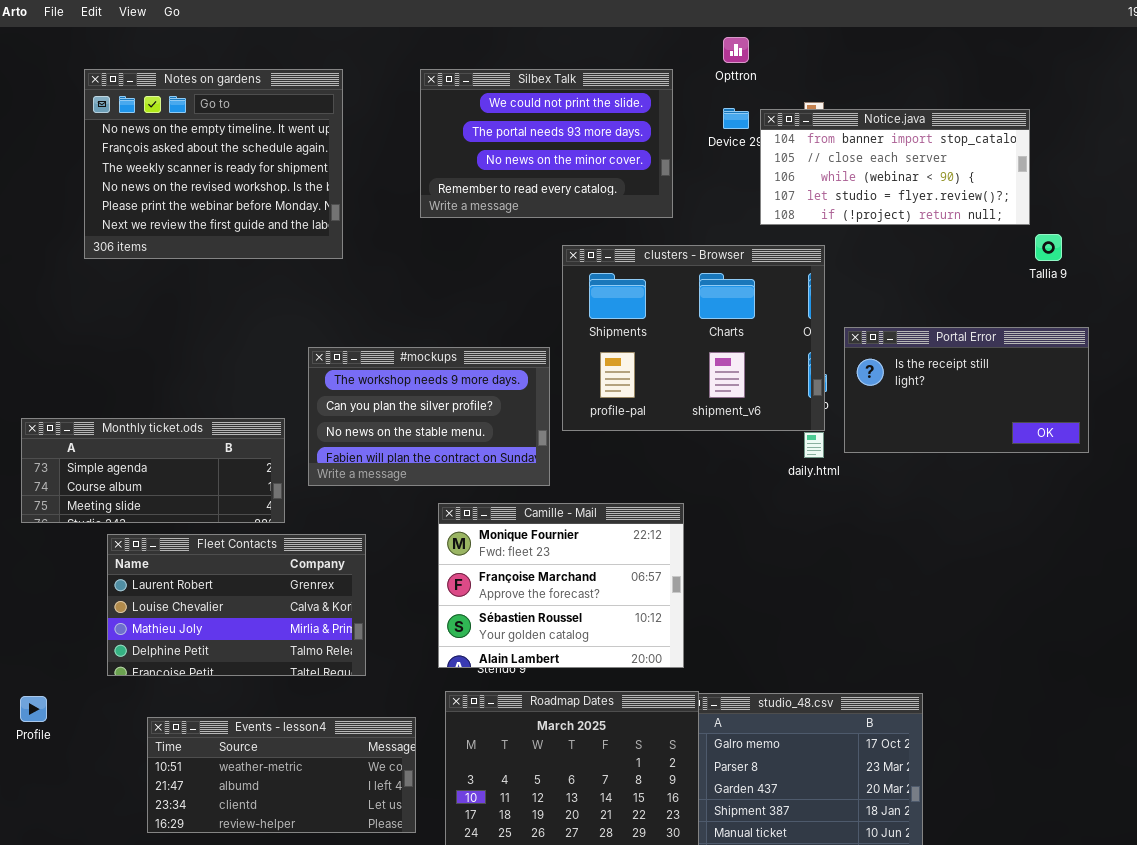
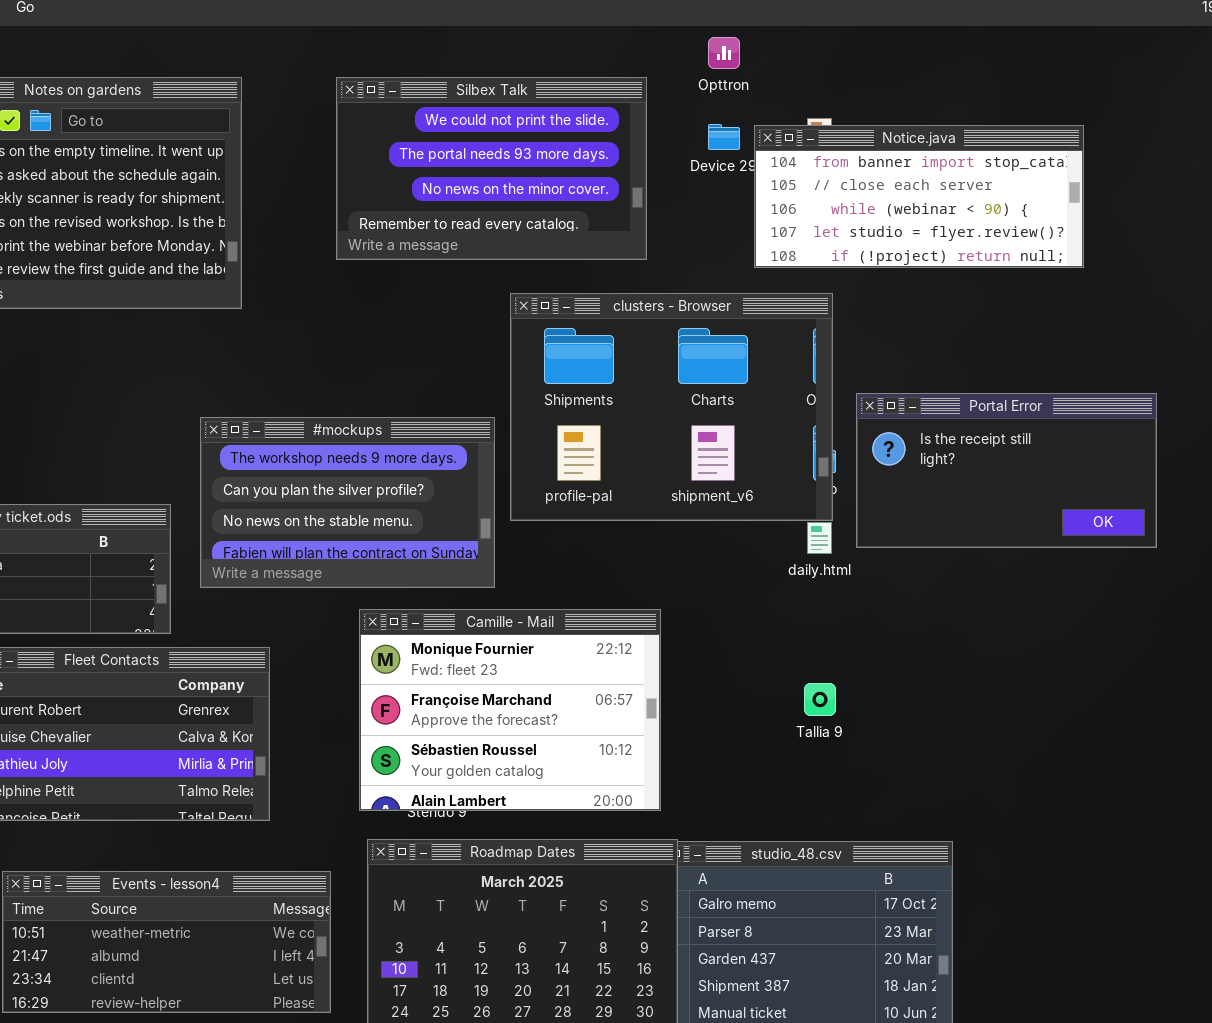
Tallia 9: [1035,234,1062,261] -> [804,683,836,716], moved

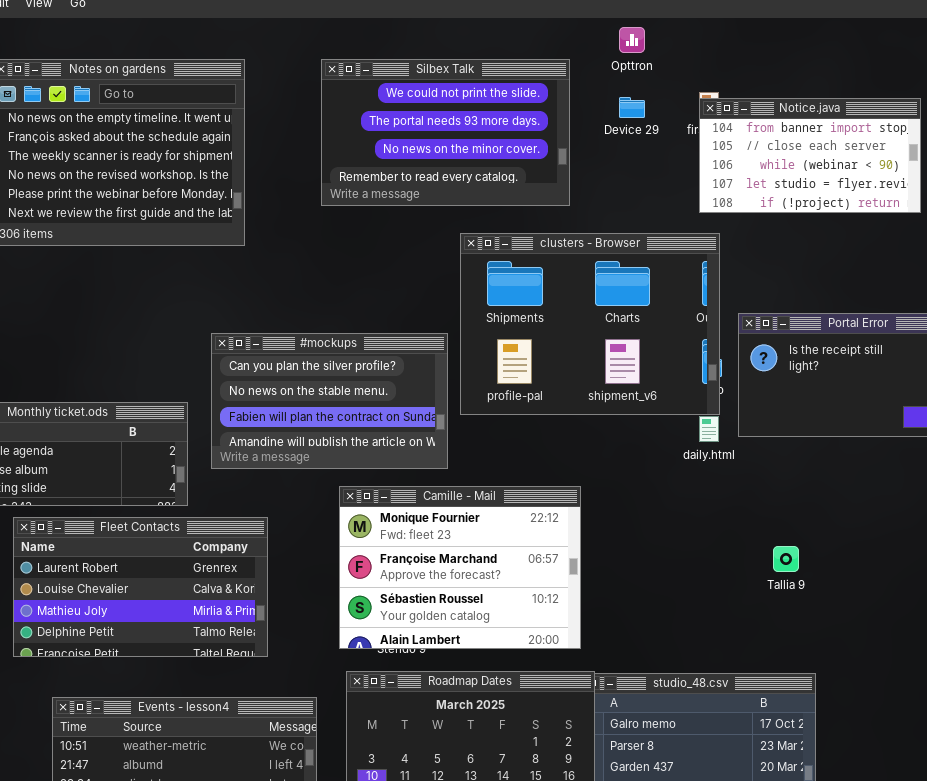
Notice.java: [754,125,1084,268] -> [699,98,921,213], resized
#mockups: [200,417,495,588] -> [211,333,448,469], scrolled down 1 row
Tallia 9: [804,683,836,716] -> [773,546,799,572], moved

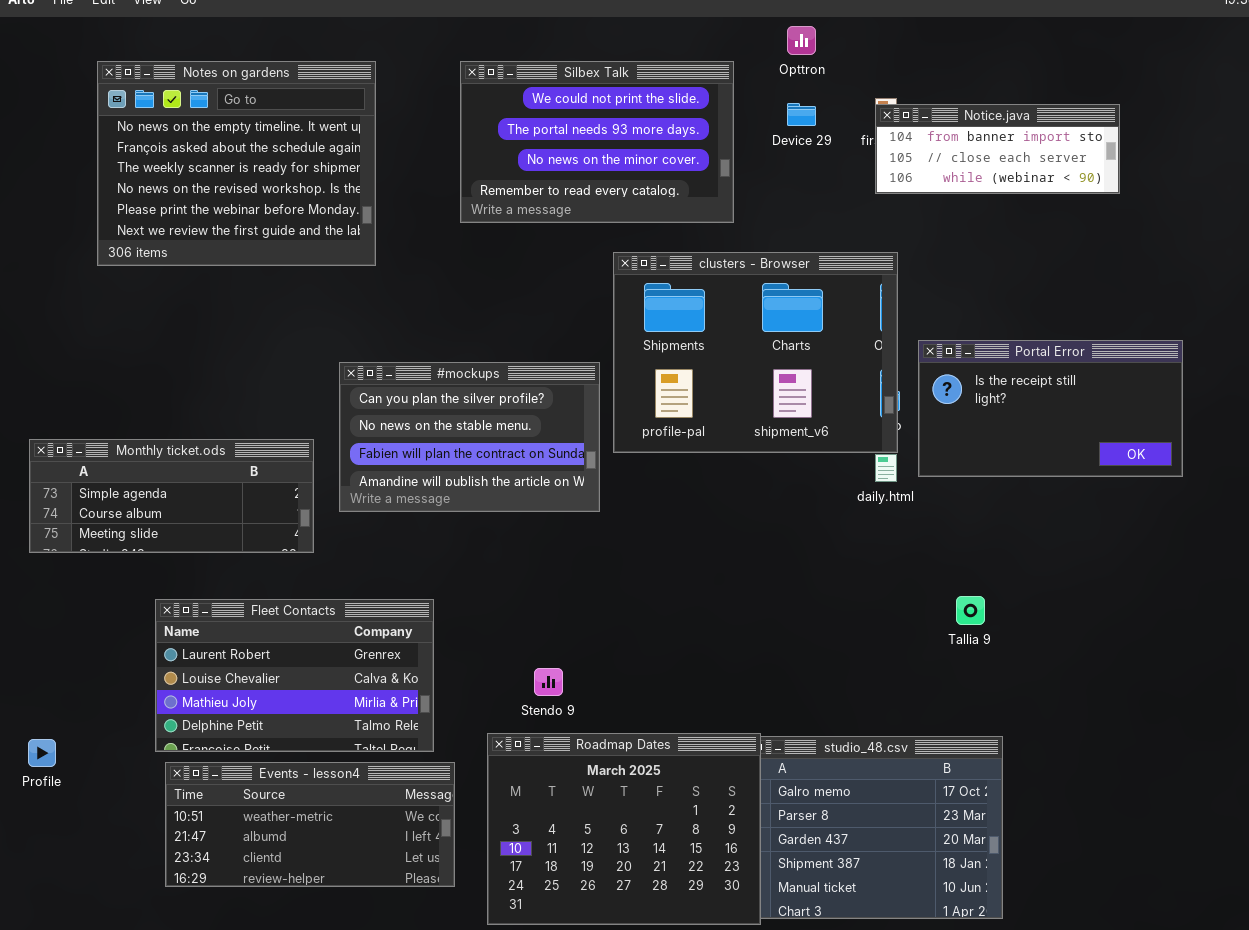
Notice.java: [699,98,921,213] -> [875,104,1120,194], resized
Camille - Mail: [339,486,581,649] -> none, closed
Fleet Contacts: [13,517,268,657] -> [155,599,434,752], moved

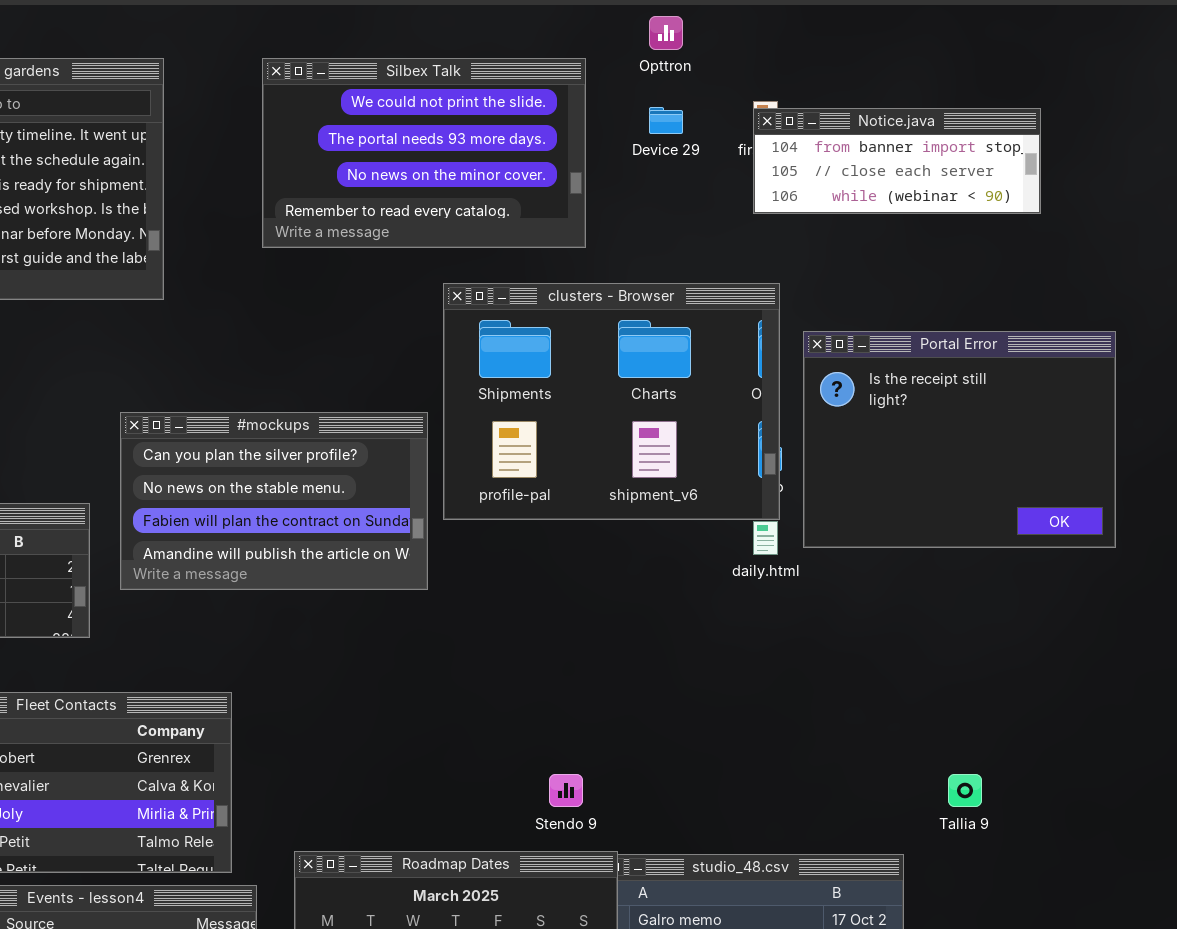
Portal Error: [918,340,1183,477] -> [803,331,1116,548], resized
Tallia 9: [956,596,985,625] -> [948,774,982,807], moved
Stendo 9: [534,668,563,696] -> [549,774,583,807], moved

